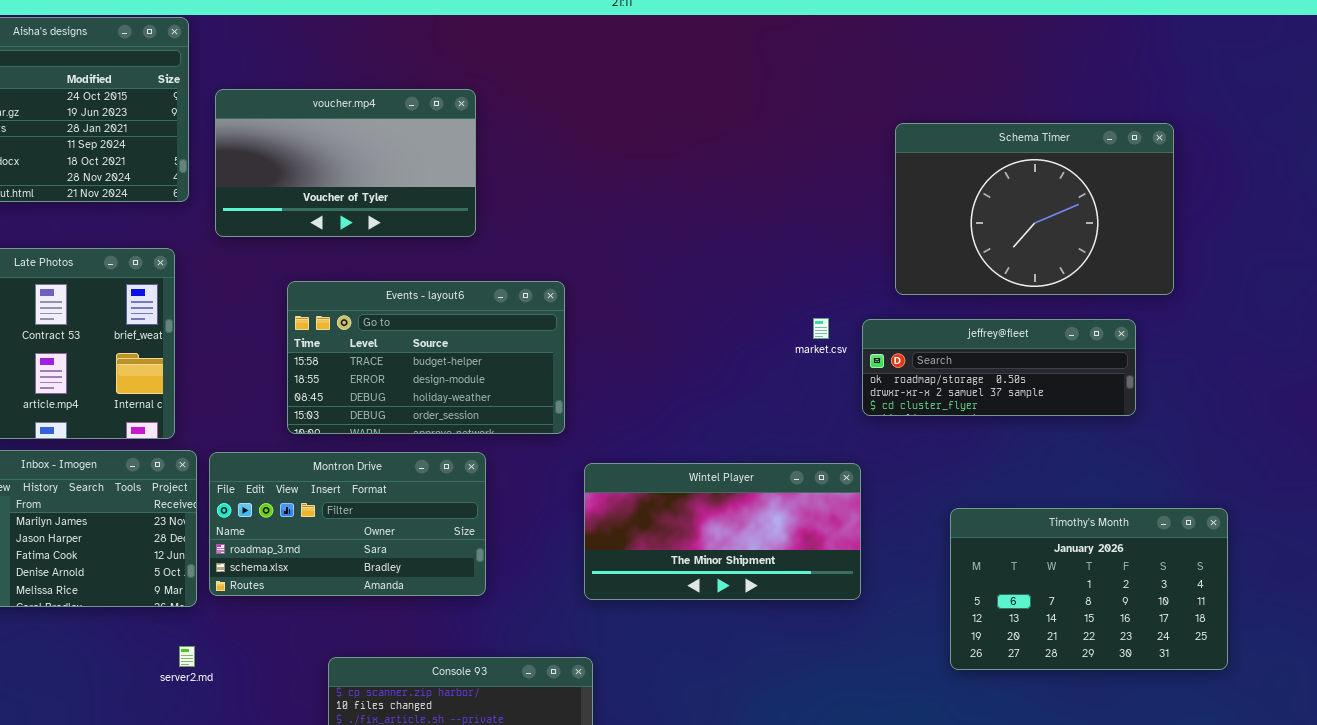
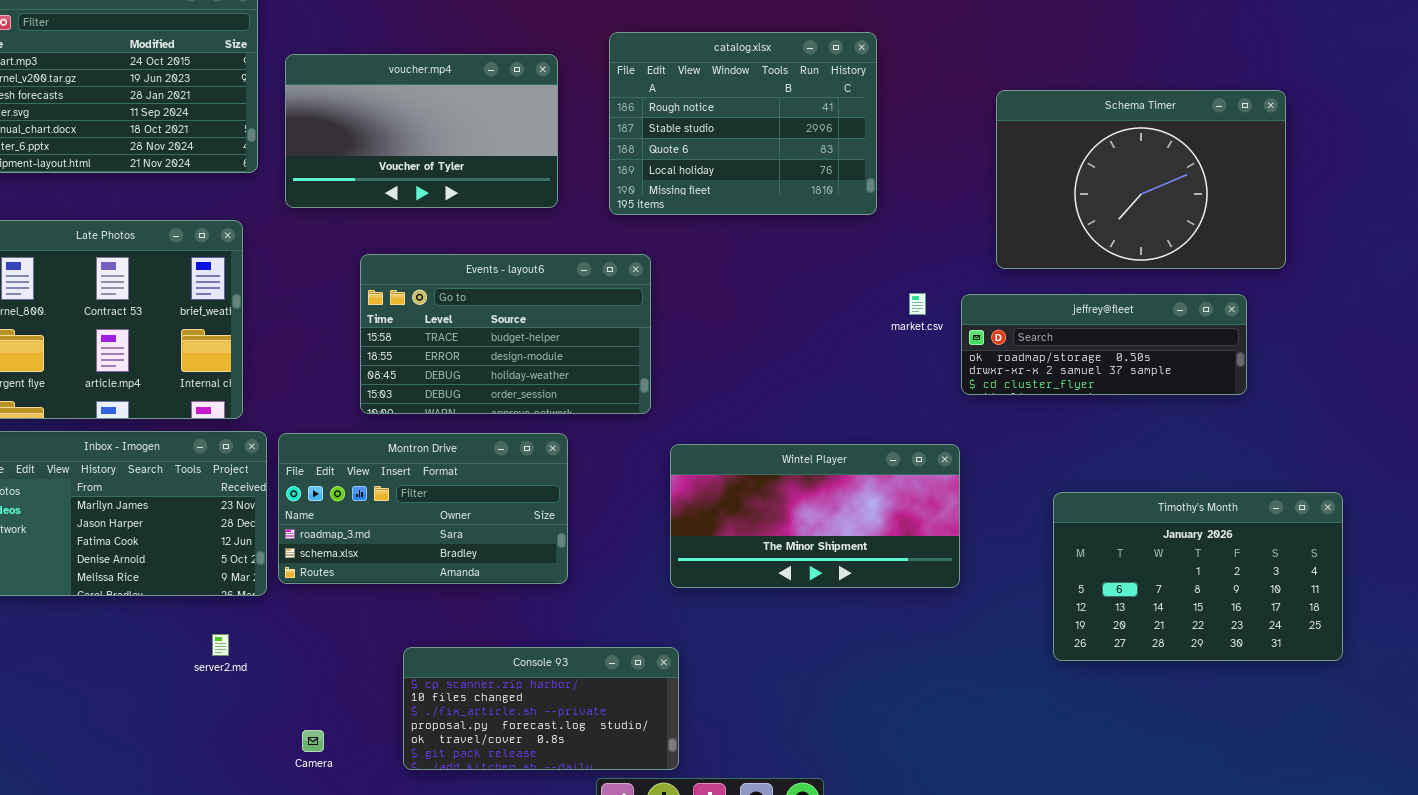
catalog.xlsx: none -> [609,32,877,215], opened
server2.md: [179,646,195,667] -> [212,634,229,656], moved

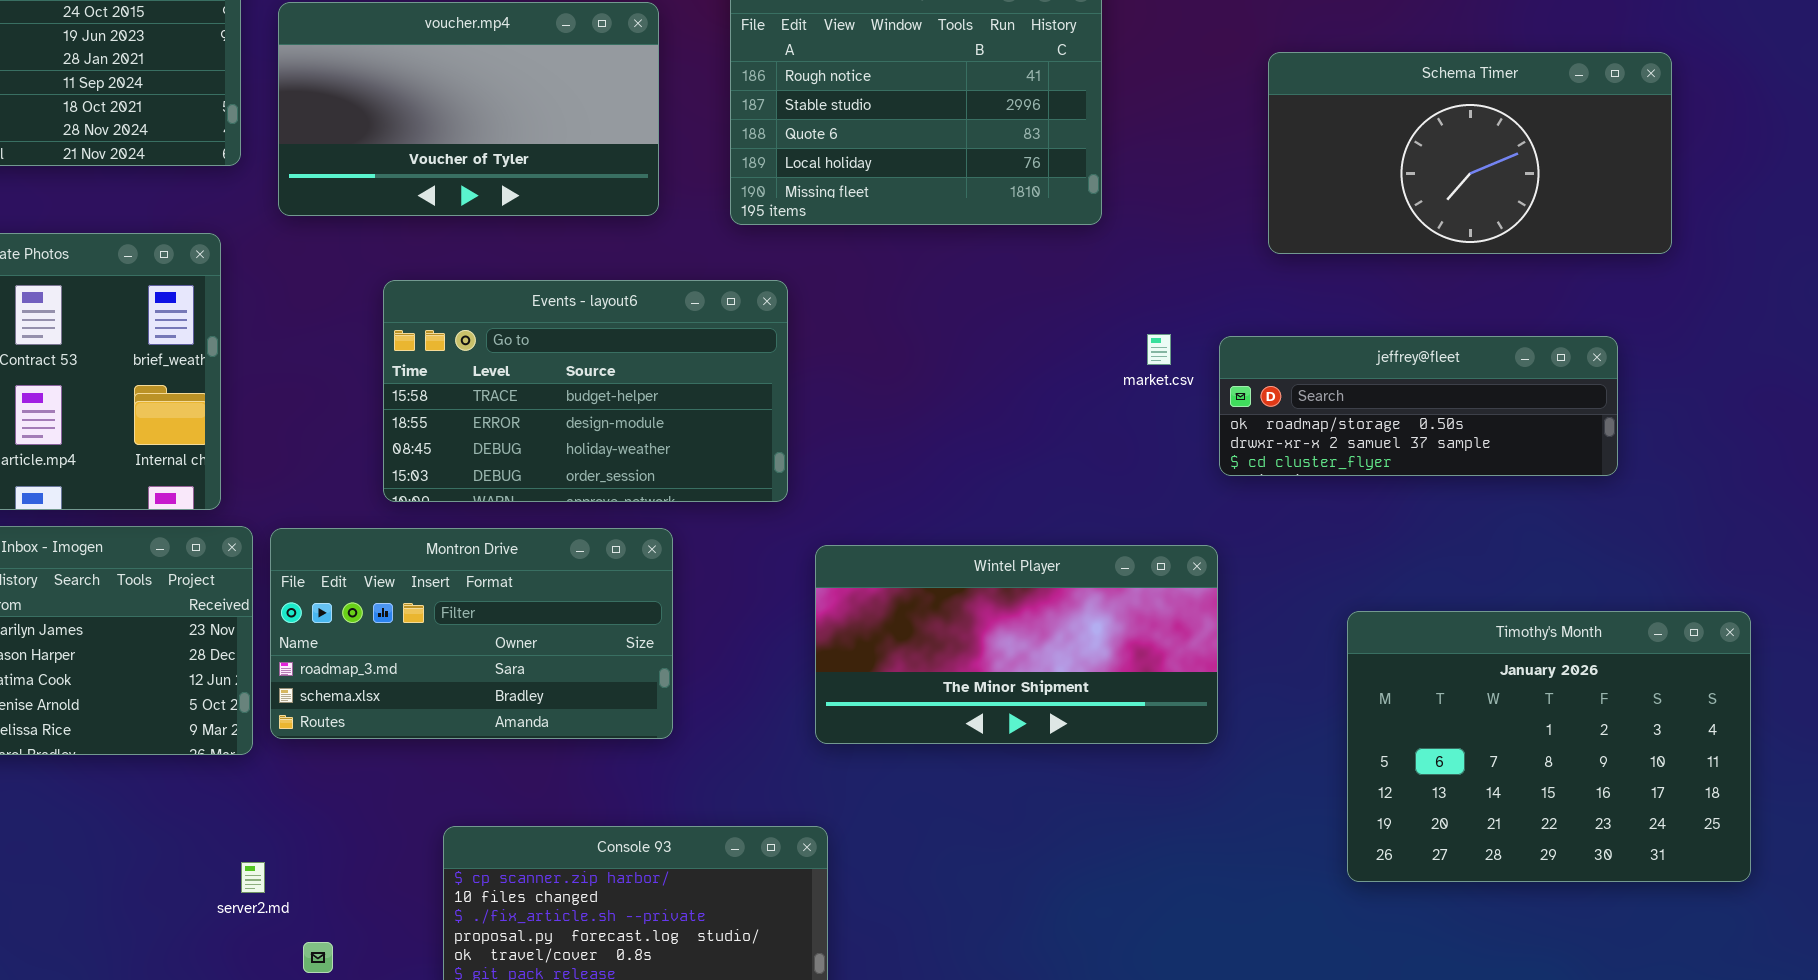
Schema Timer: [996,90,1286,269] -> [1268,52,1672,254], resized
Timothy's Month: [1053,492,1343,661] -> [1347,611,1751,882], resized
server2.md: [212,634,229,656] -> [241,862,265,893], moved

